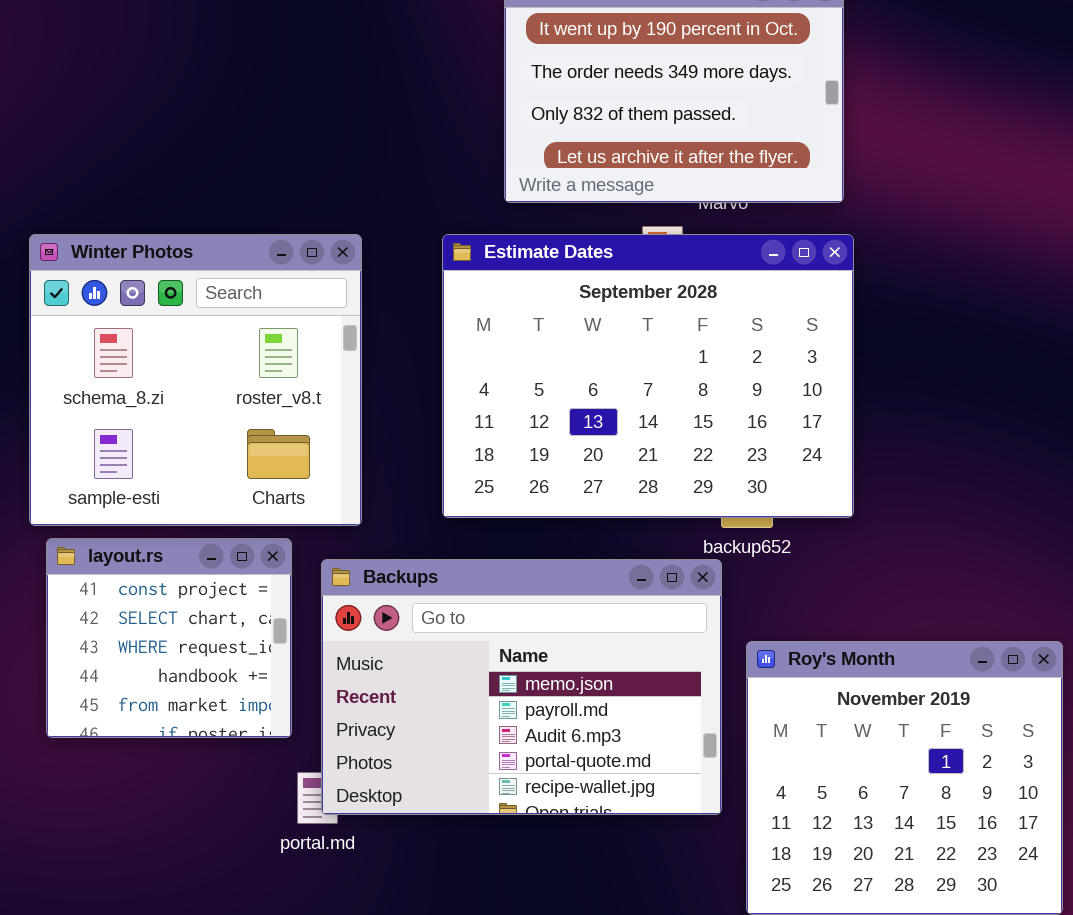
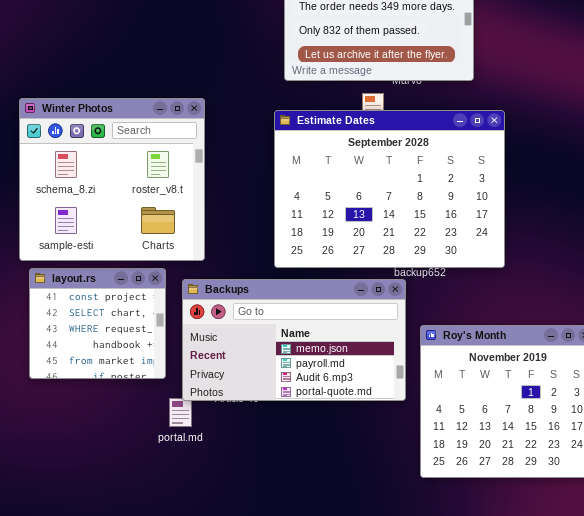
Estimate Dates: [442,234,854,518] -> [274,110,505,268], moved
Backups: [321,559,722,815] -> [182,279,406,401], resized

